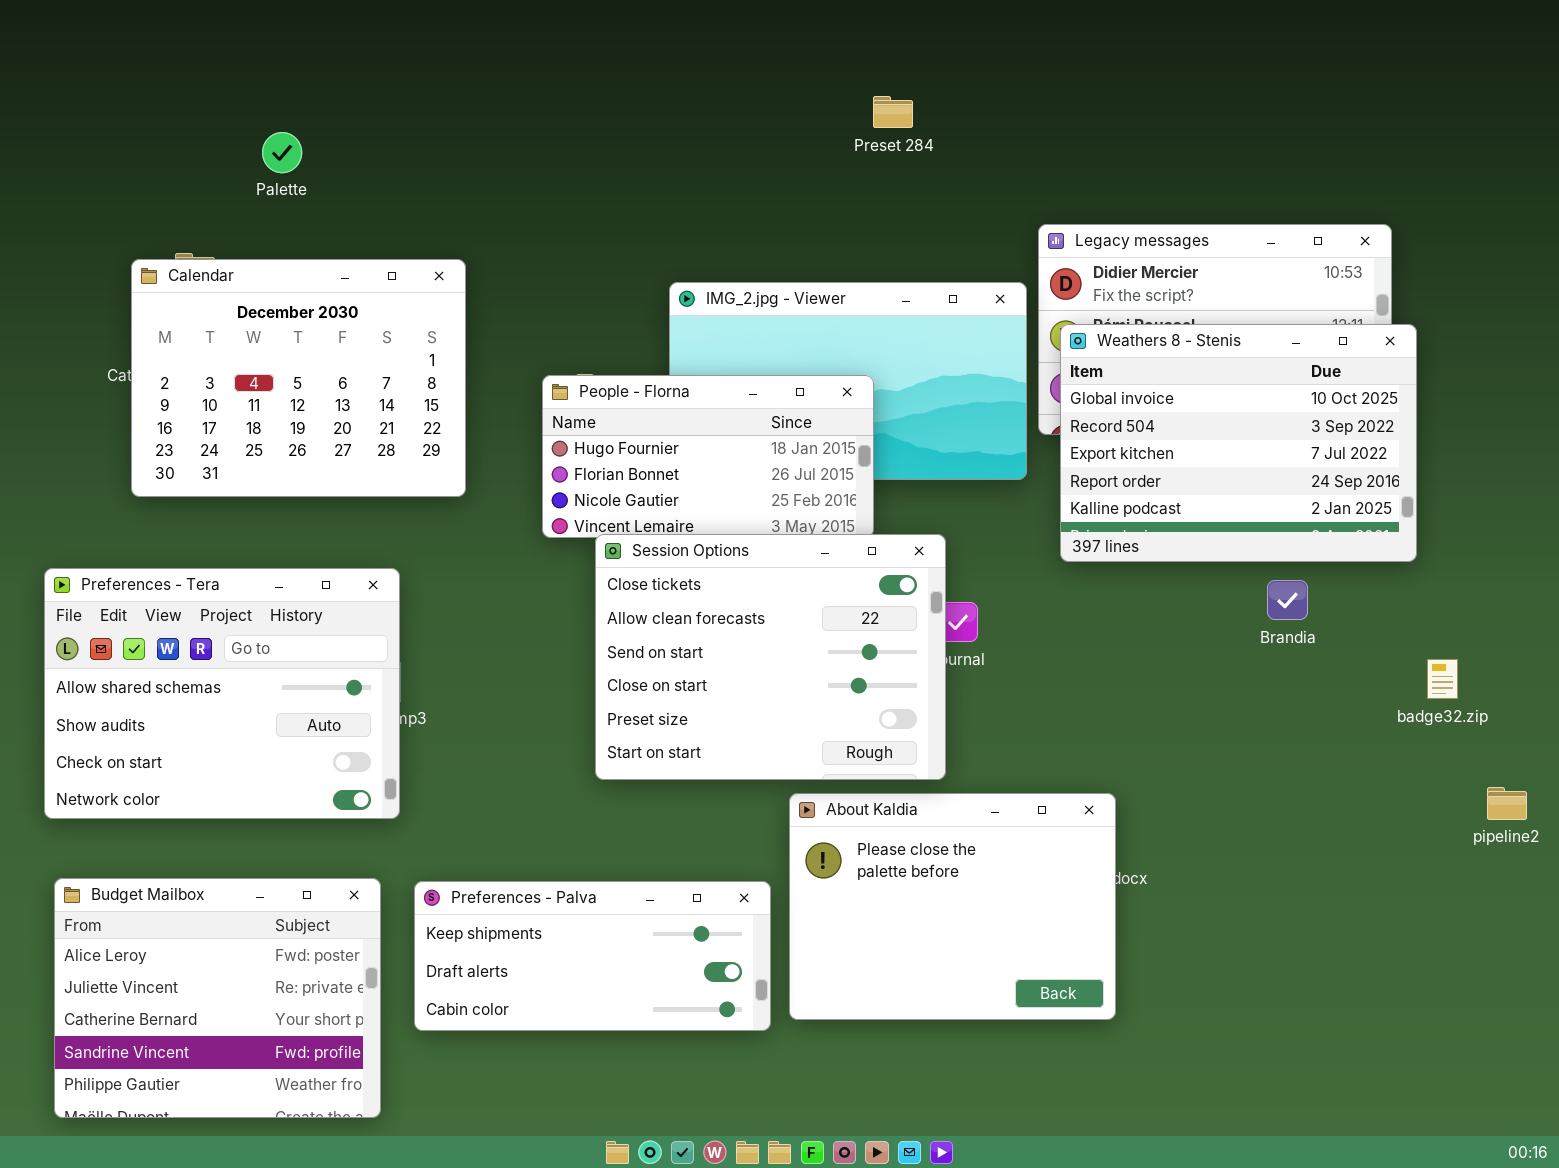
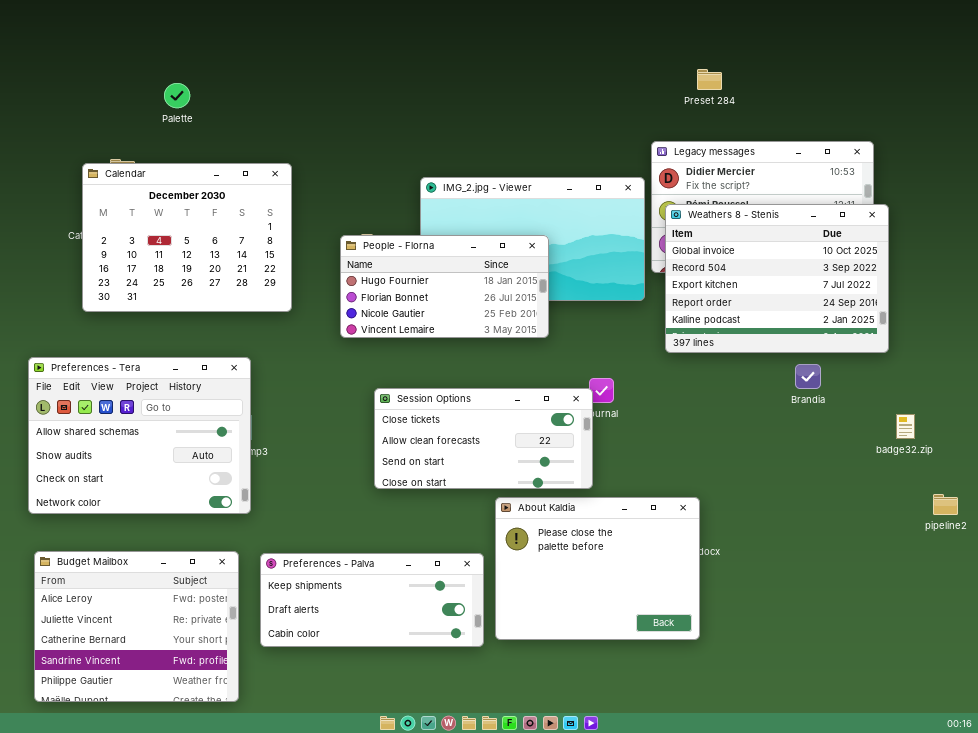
Preset 284: [873,96,913,128] -> [697,69,722,90], moved
Session Options: [595,534,946,780] -> [374,388,593,489], resized

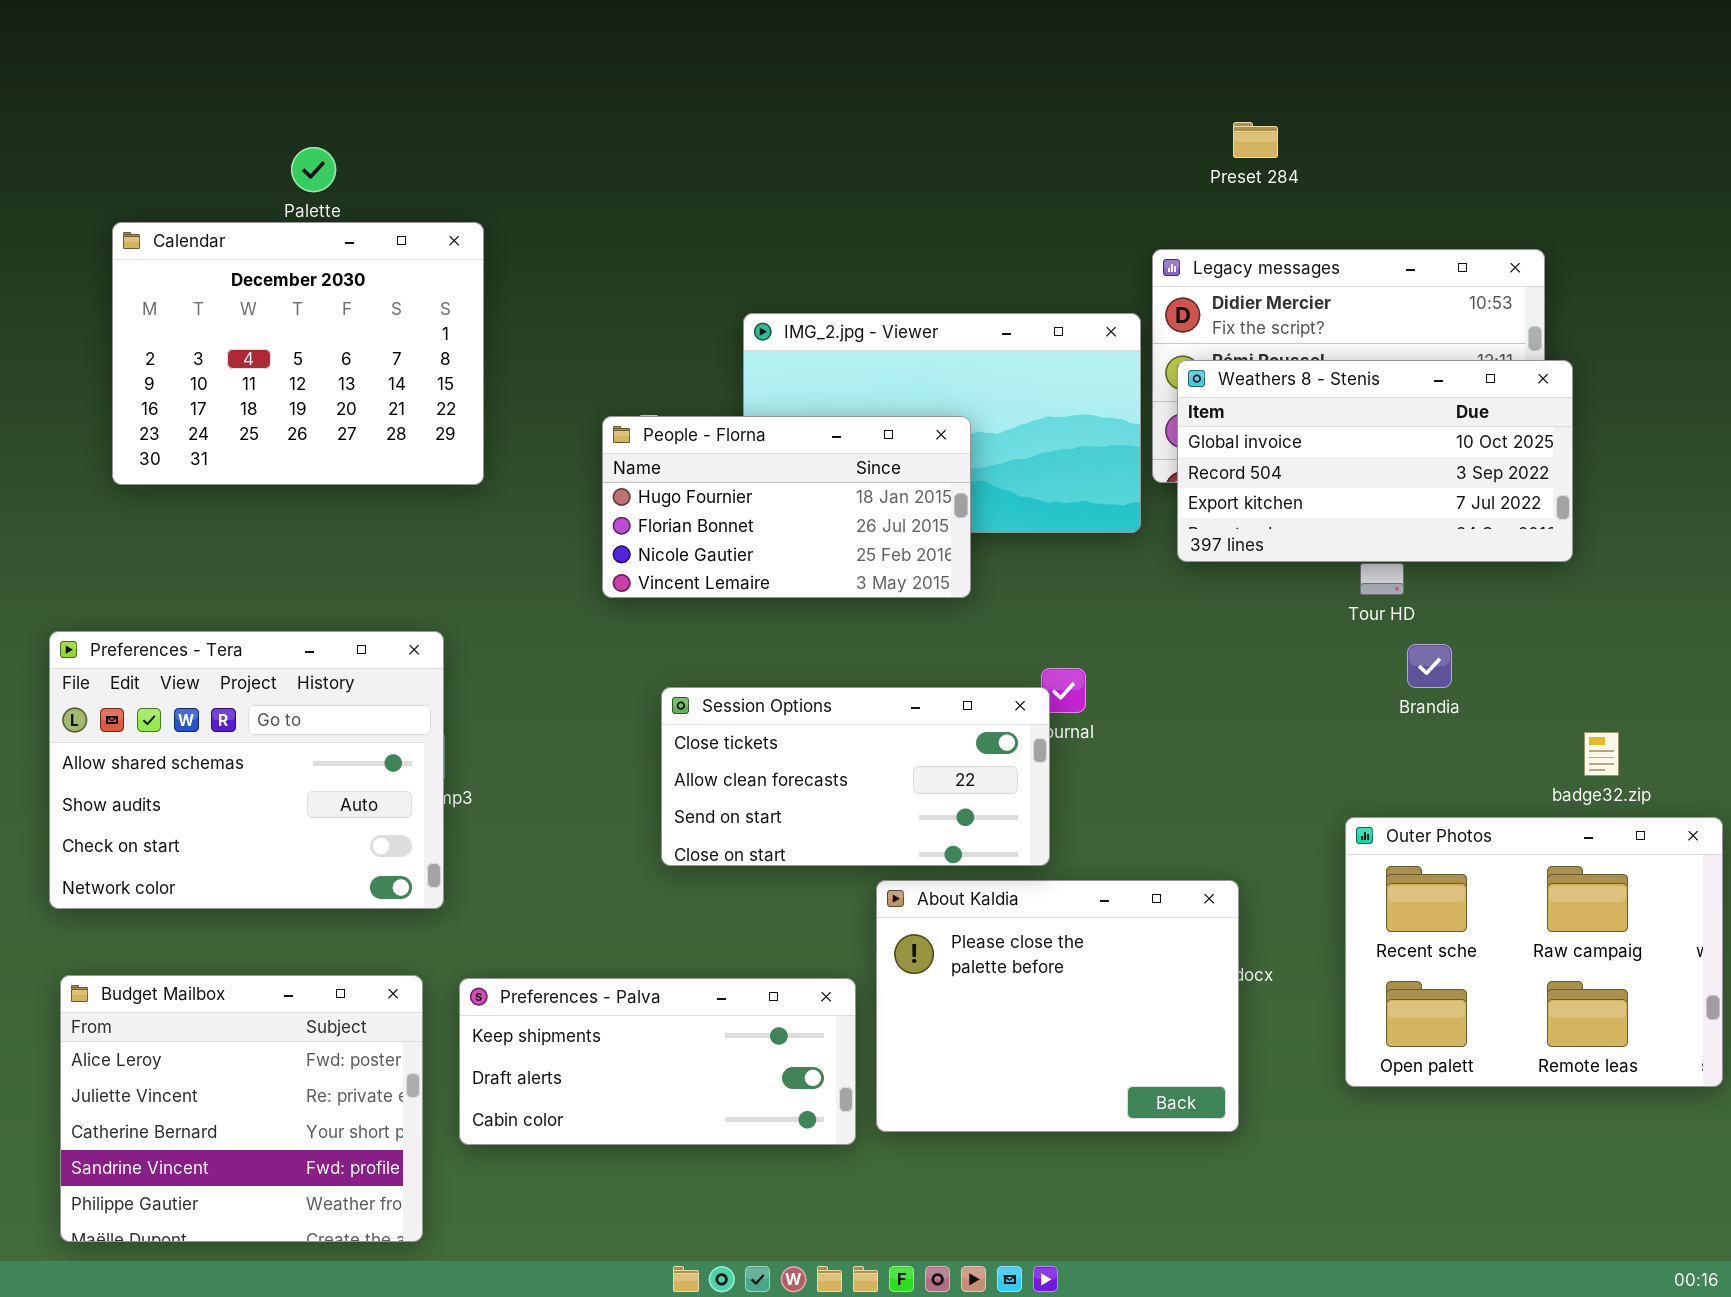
Calendar: [82,163,292,312] -> [112,222,484,485], moved
Weathers 8 - Stenis: [665,204,889,353] -> [1177,360,1573,562], resized
Outer Photos: none -> [1345,817,1723,1087], opened

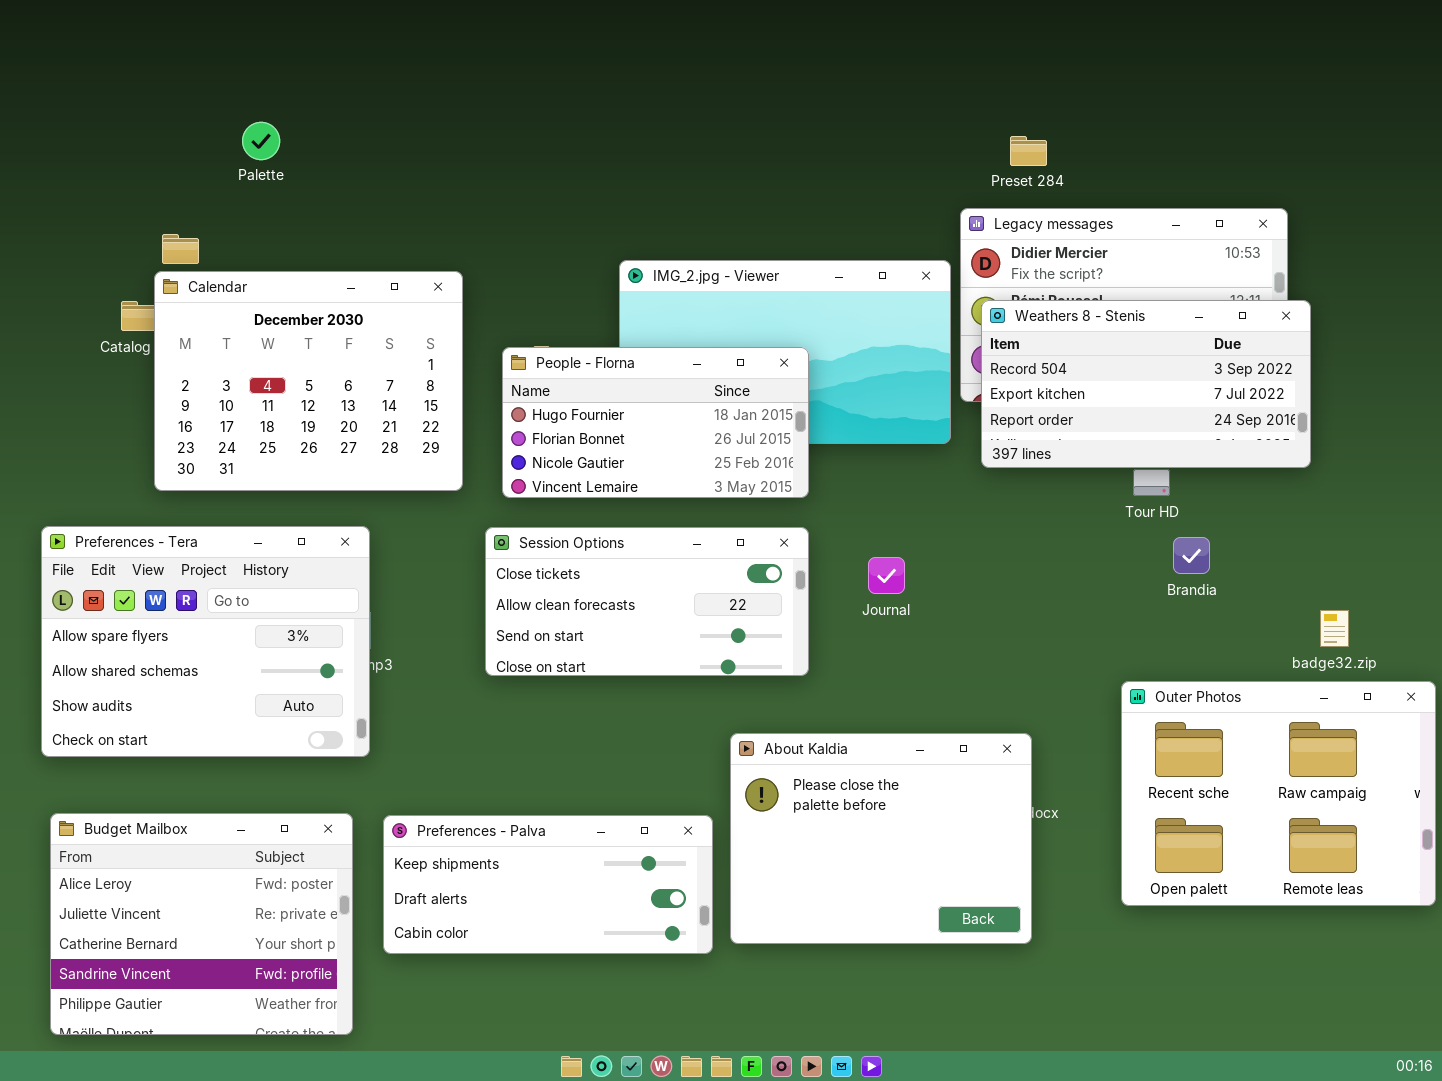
Preset 284: [1233,122,1278,158] -> [1010,136,1047,166], moved
Calendar: [112,222,484,485] -> [154,271,463,491], moved
Weathers 8 - Stenis: [1177,360,1573,562] -> [981,300,1311,468], scrolled down 1 row
Preferences - Tera: [49,631,444,909] -> [41,526,370,757], scrolled up 1 row
Session Options: [661,687,1050,866] -> [485,527,809,676], moved

